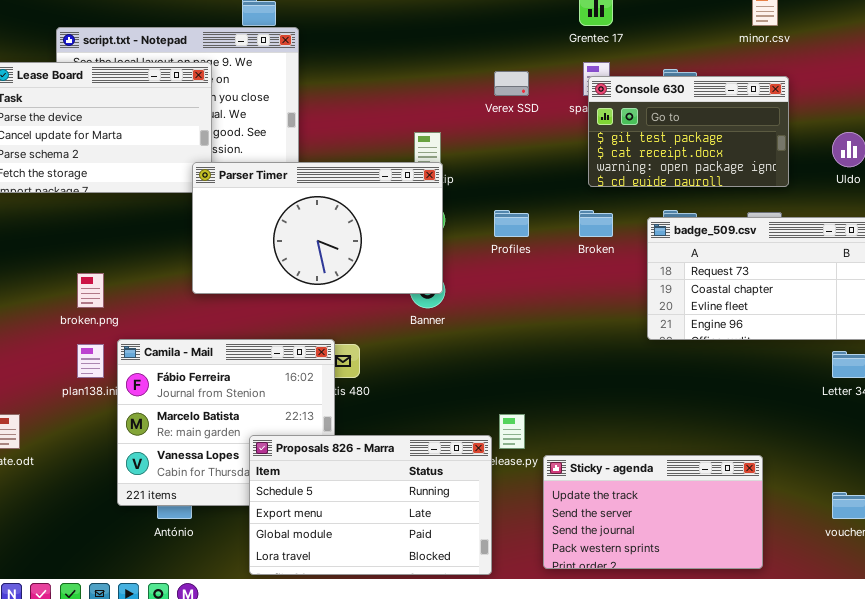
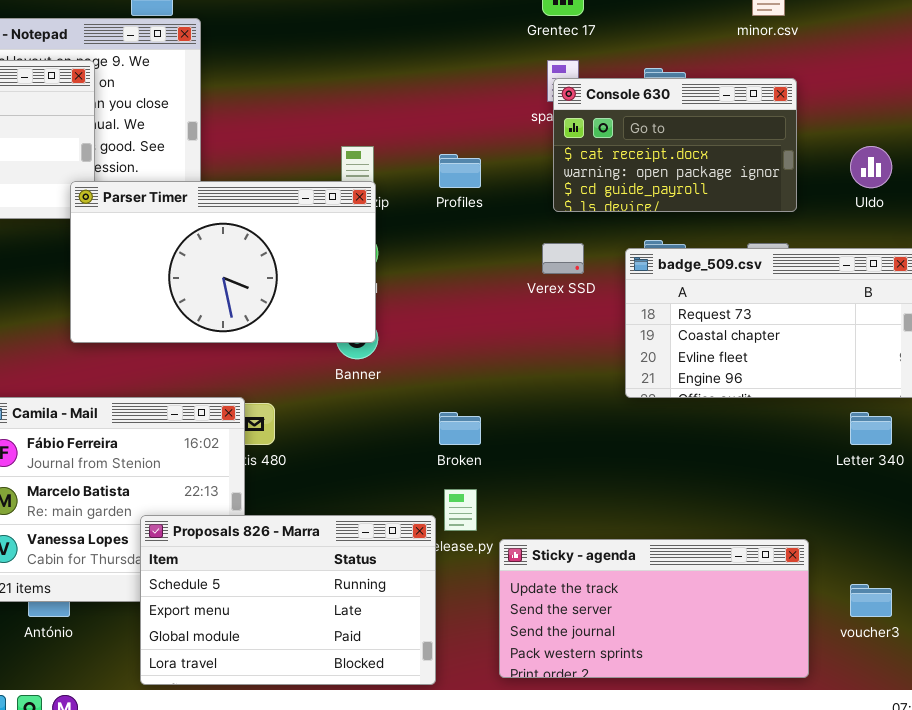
Verex SSD: [494,71,529,96] -> [542,243,584,274], moved
Console 630: [588,76,789,187] -> [553,78,797,212], scrolled down 1 row
Profiles: [494,210,529,237] -> [439,154,481,188], moved
Broken: [579,210,613,237] -> [439,412,481,445], moved
Sticky - agenda: [543,455,763,569] -> [499,539,809,678], resized

